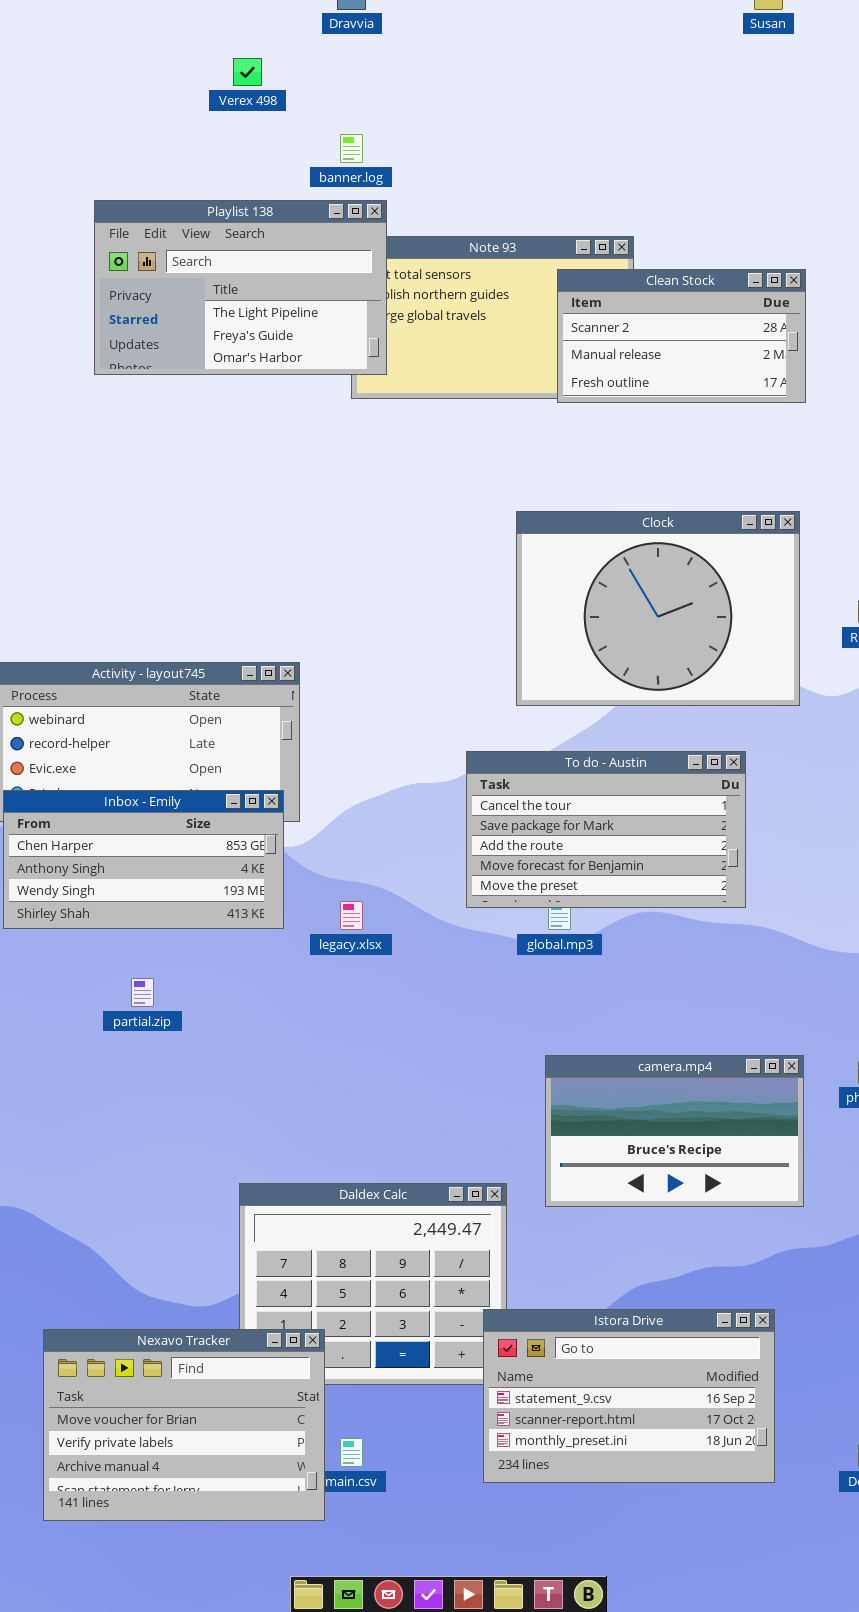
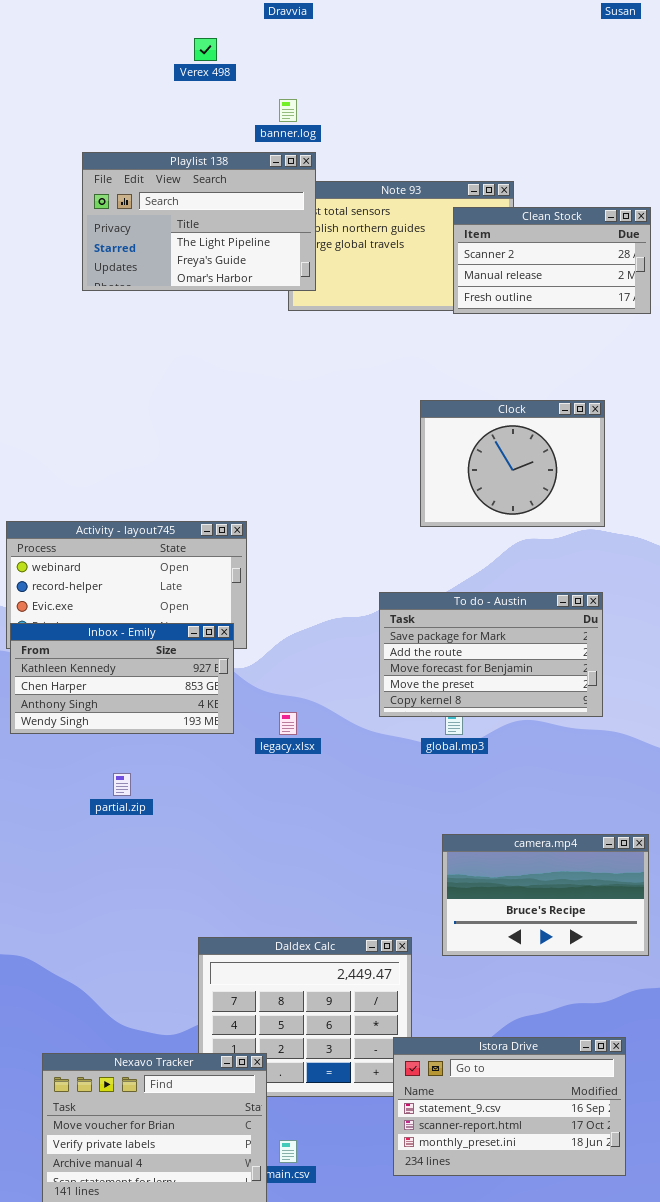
Clock: [516,511,800,706] -> [420,400,605,527], resized
To do - Austin: [466,751,746,908] -> [379,592,603,717], scrolled down 1 row
Inbox - Emily: [3,790,284,929] -> [10,623,234,734], scrolled up 1 row

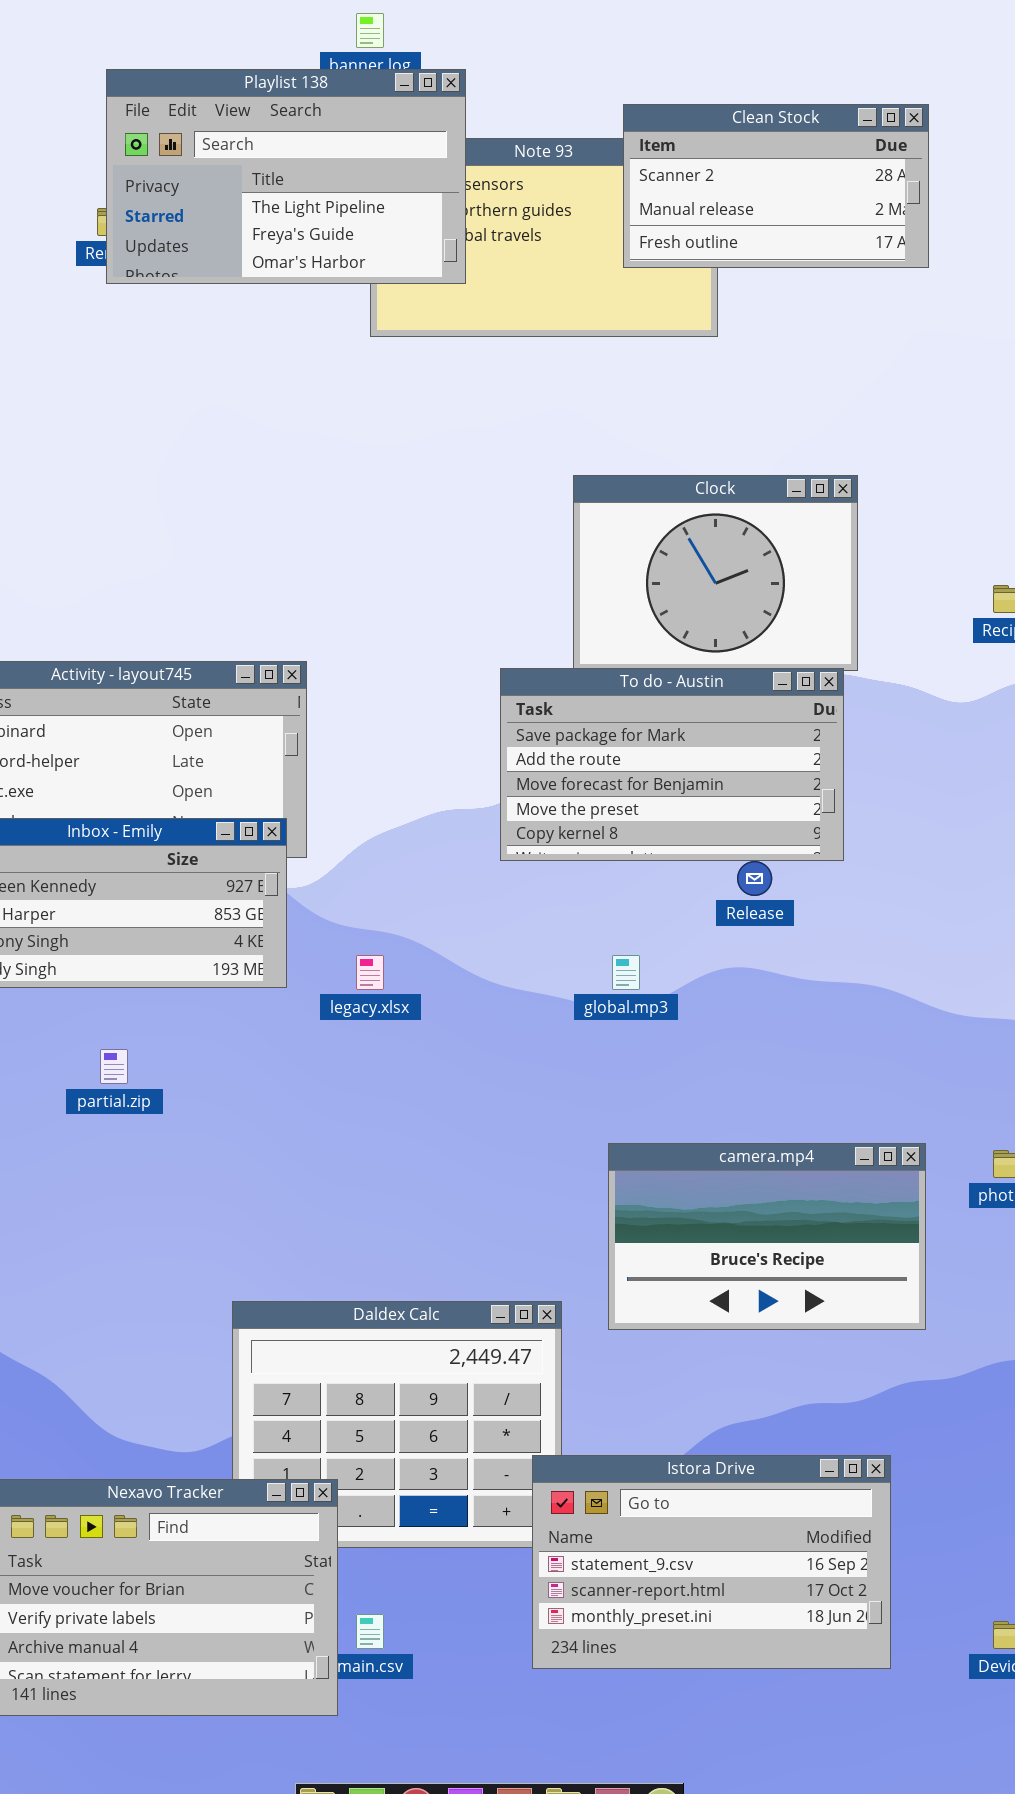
Playlist 138: [82,152,316,291] -> [106,69,466,284], moved
Clean Stock: [453,207,651,314] -> [623,104,929,268], moved
To do - Austin: [379,592,603,717] -> [500,668,844,861], moved

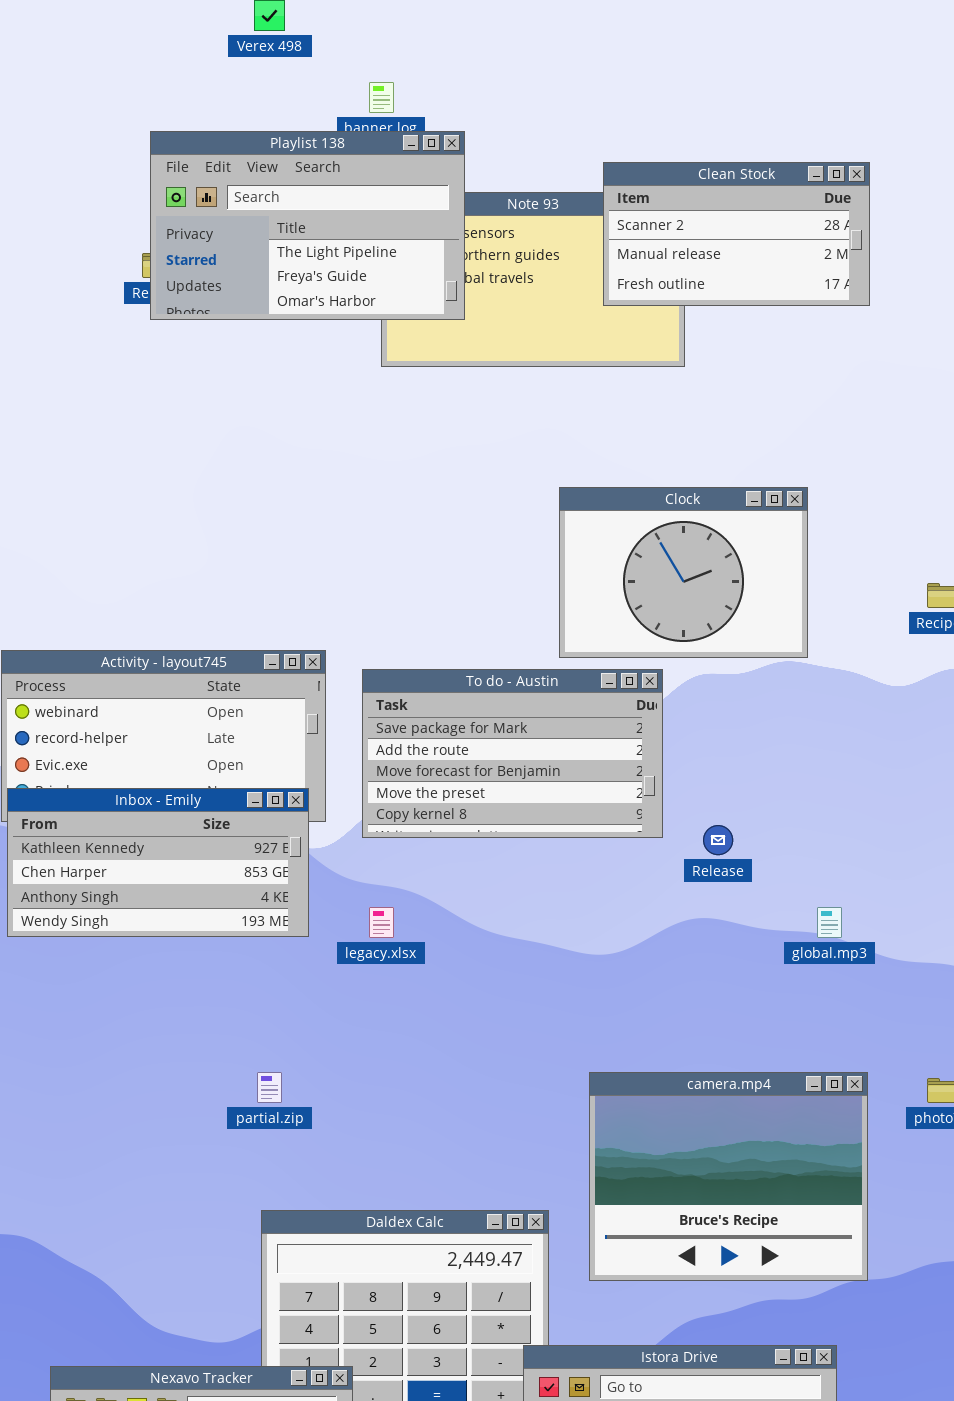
To do - Austin: [500,668,844,861] -> [362,669,663,838], moved
global.mp3: [612,955,640,990] -> [817,907,842,938], moved
partial.zip: [100,1049,128,1084] -> [257,1072,282,1103], moved
camera.mp4: [608,1143,926,1330] -> [589,1072,868,1281], resized

